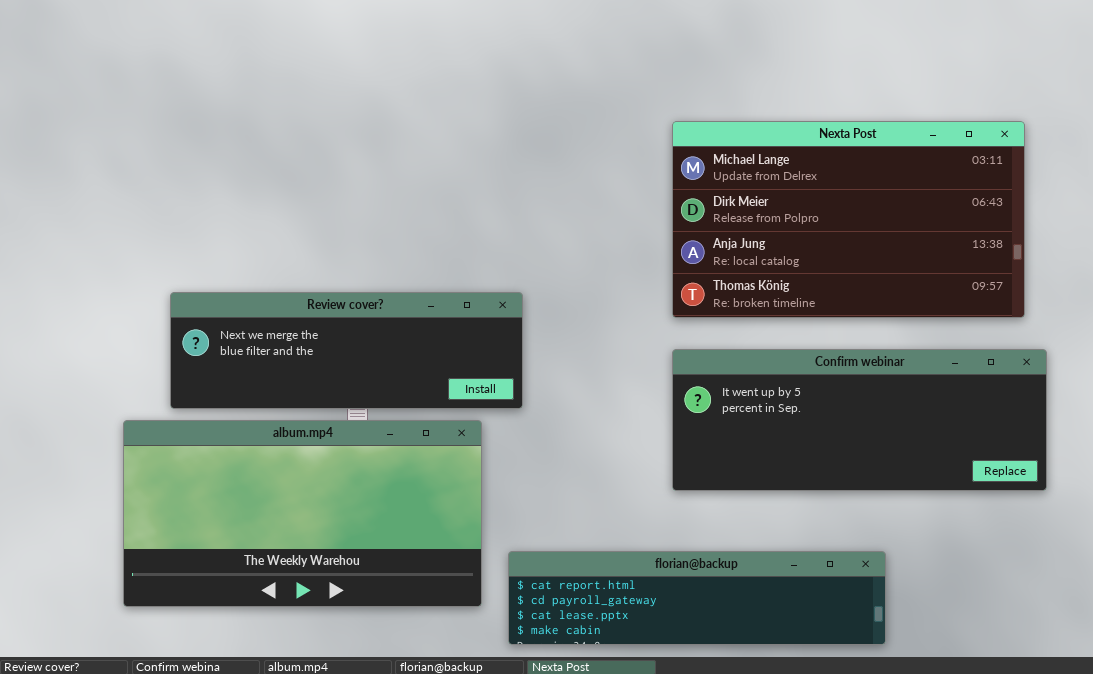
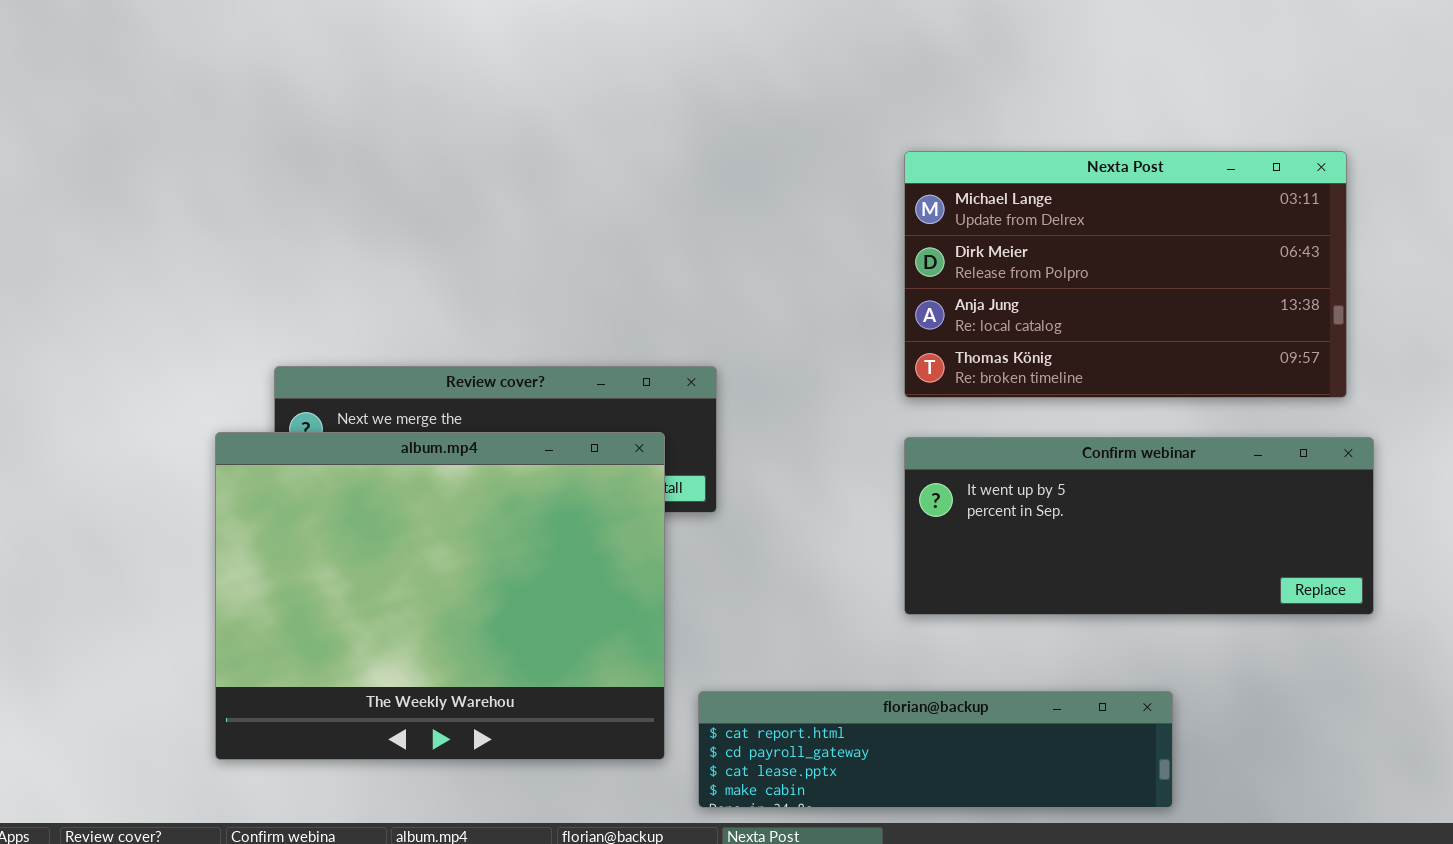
album.mp4: [123,420,482,607] -> [215,432,665,760], resized

